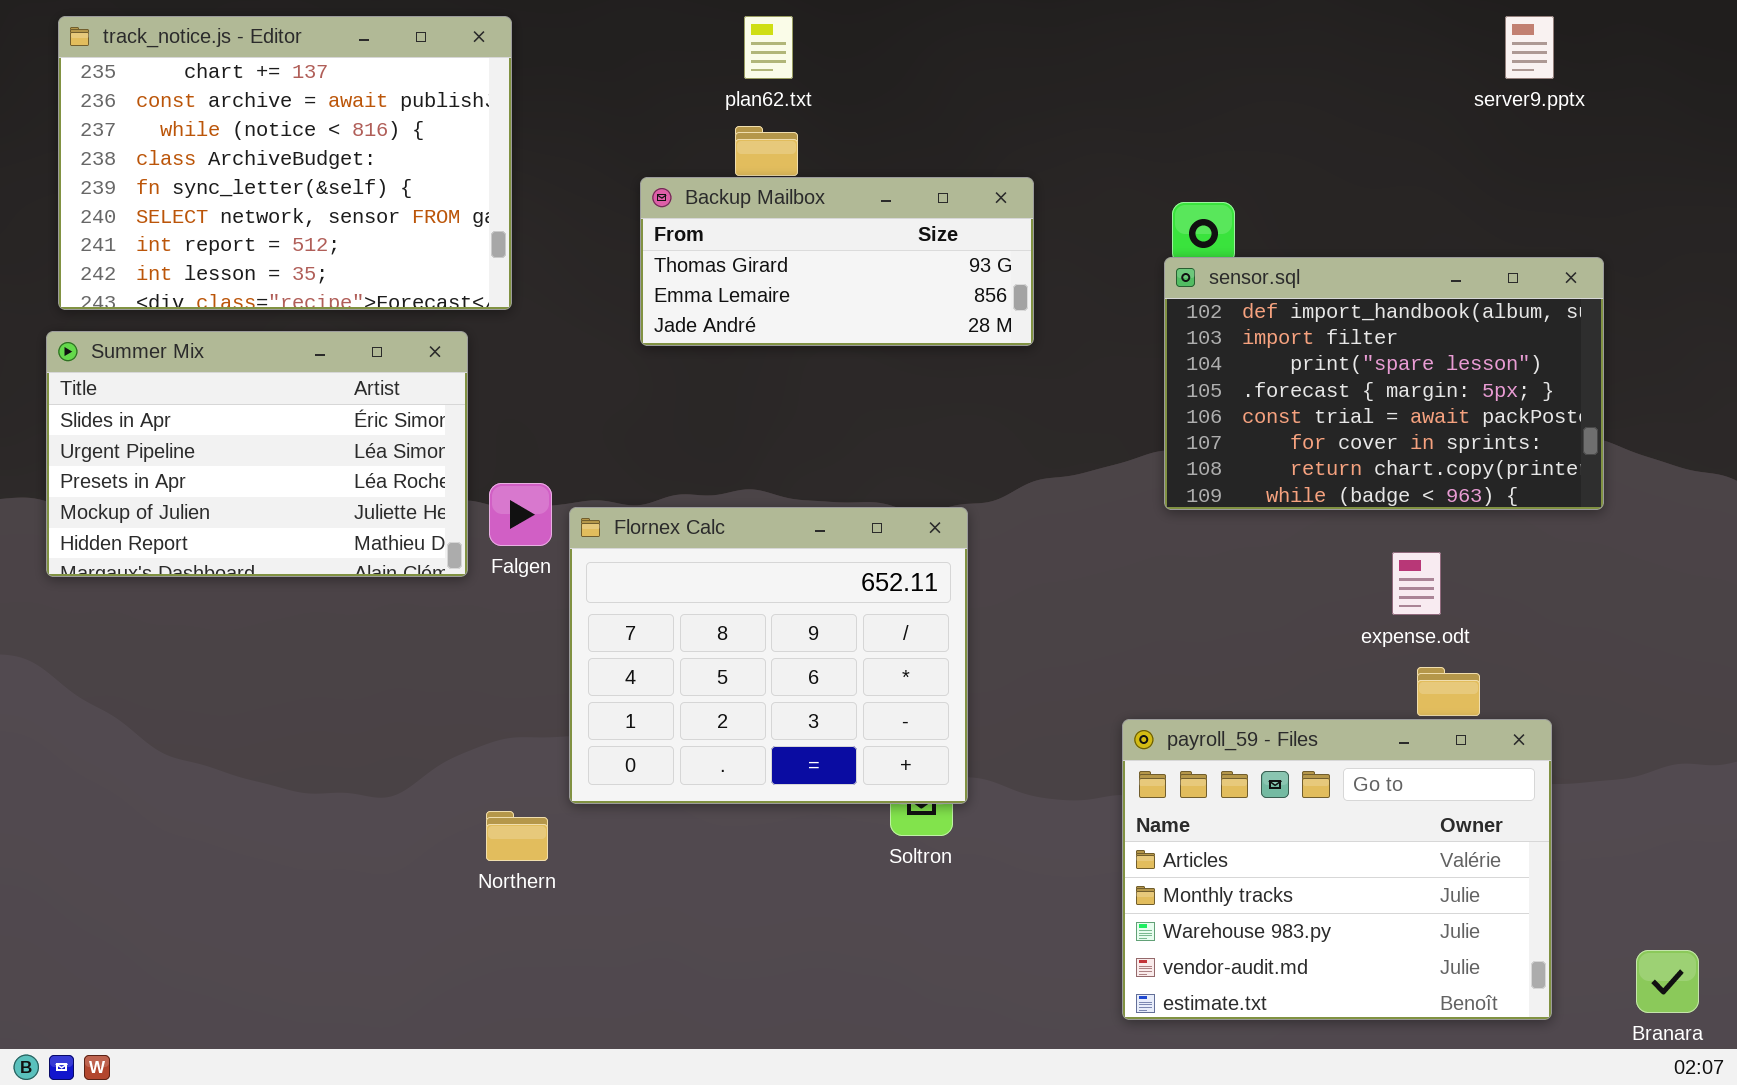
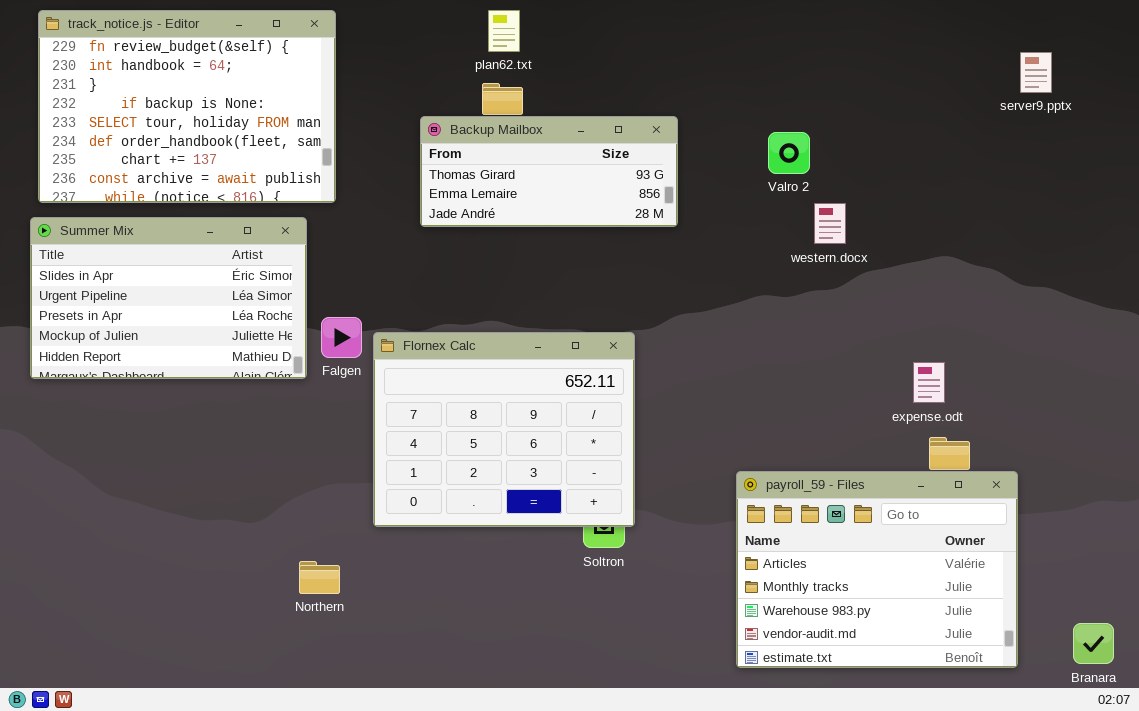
track_notice.js - Editor: [58,16,512,310] -> [38,10,336,203], scrolled up 6 rows
server9.pptx: [1505,16,1554,79] -> [1020,52,1052,93], moved
sensor.sql: [1164,257,1604,510] -> none, closed
Northern: [486,811,548,861] -> [299,561,340,594], moved

